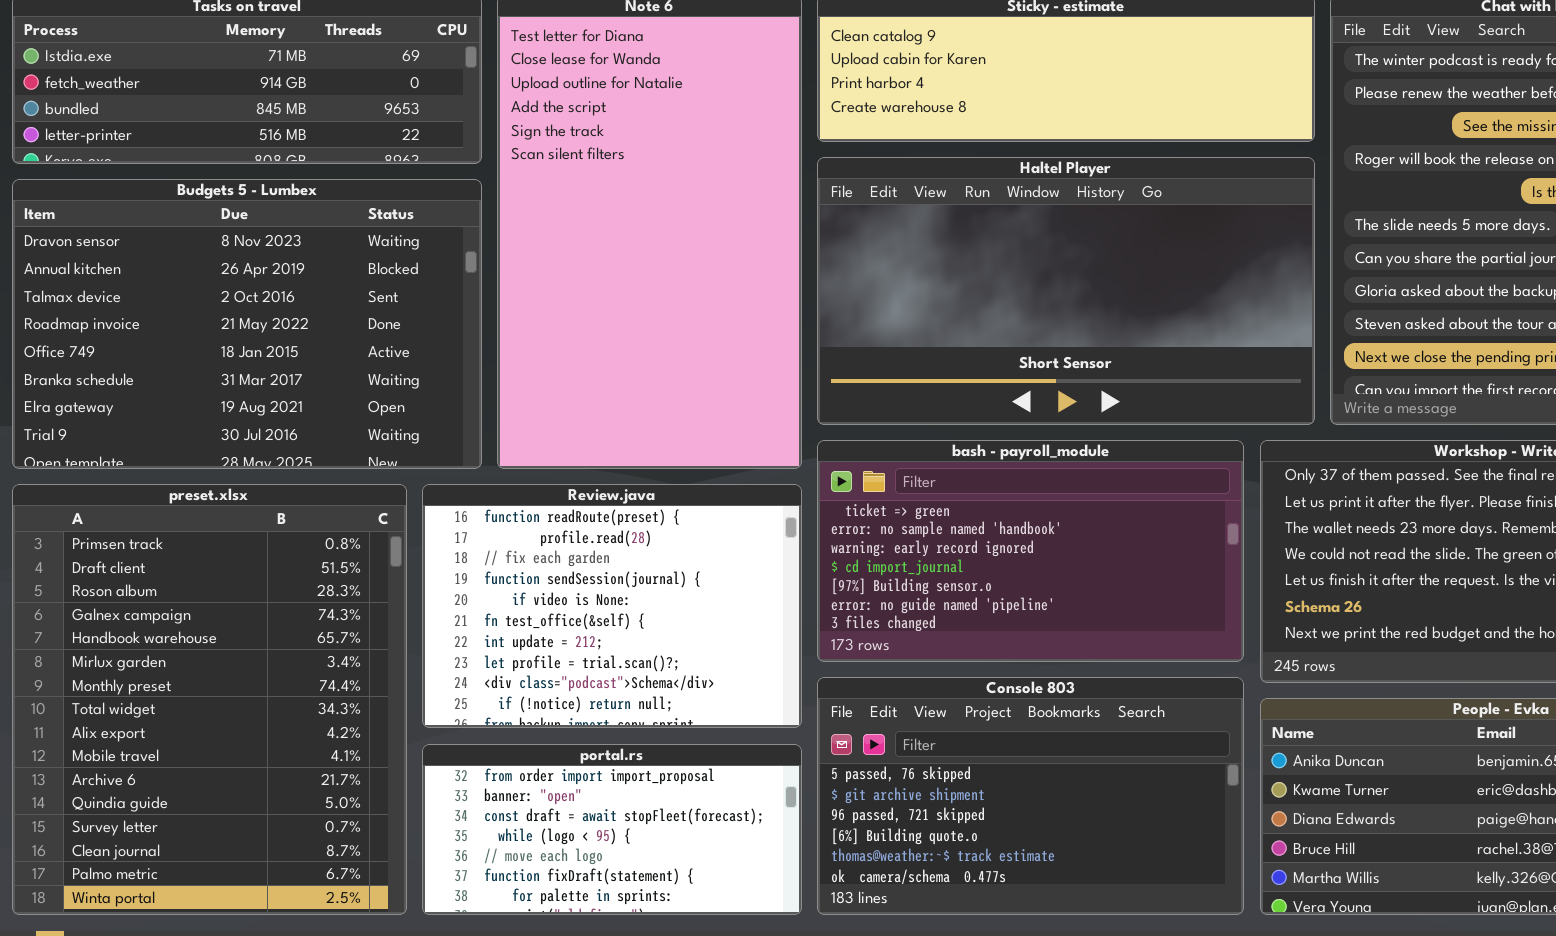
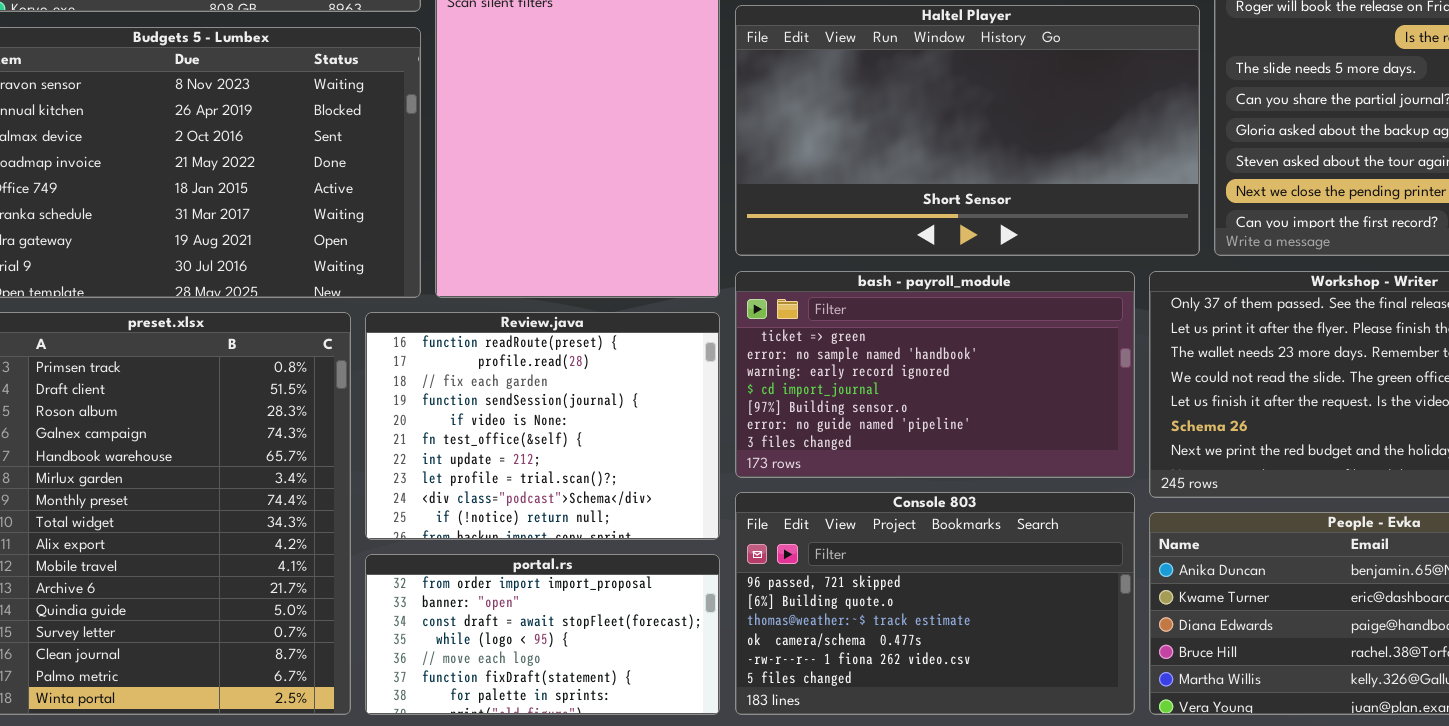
Console 803: [817,677,1244,915] -> [735,492,1135,715], scrolled down 2 rows

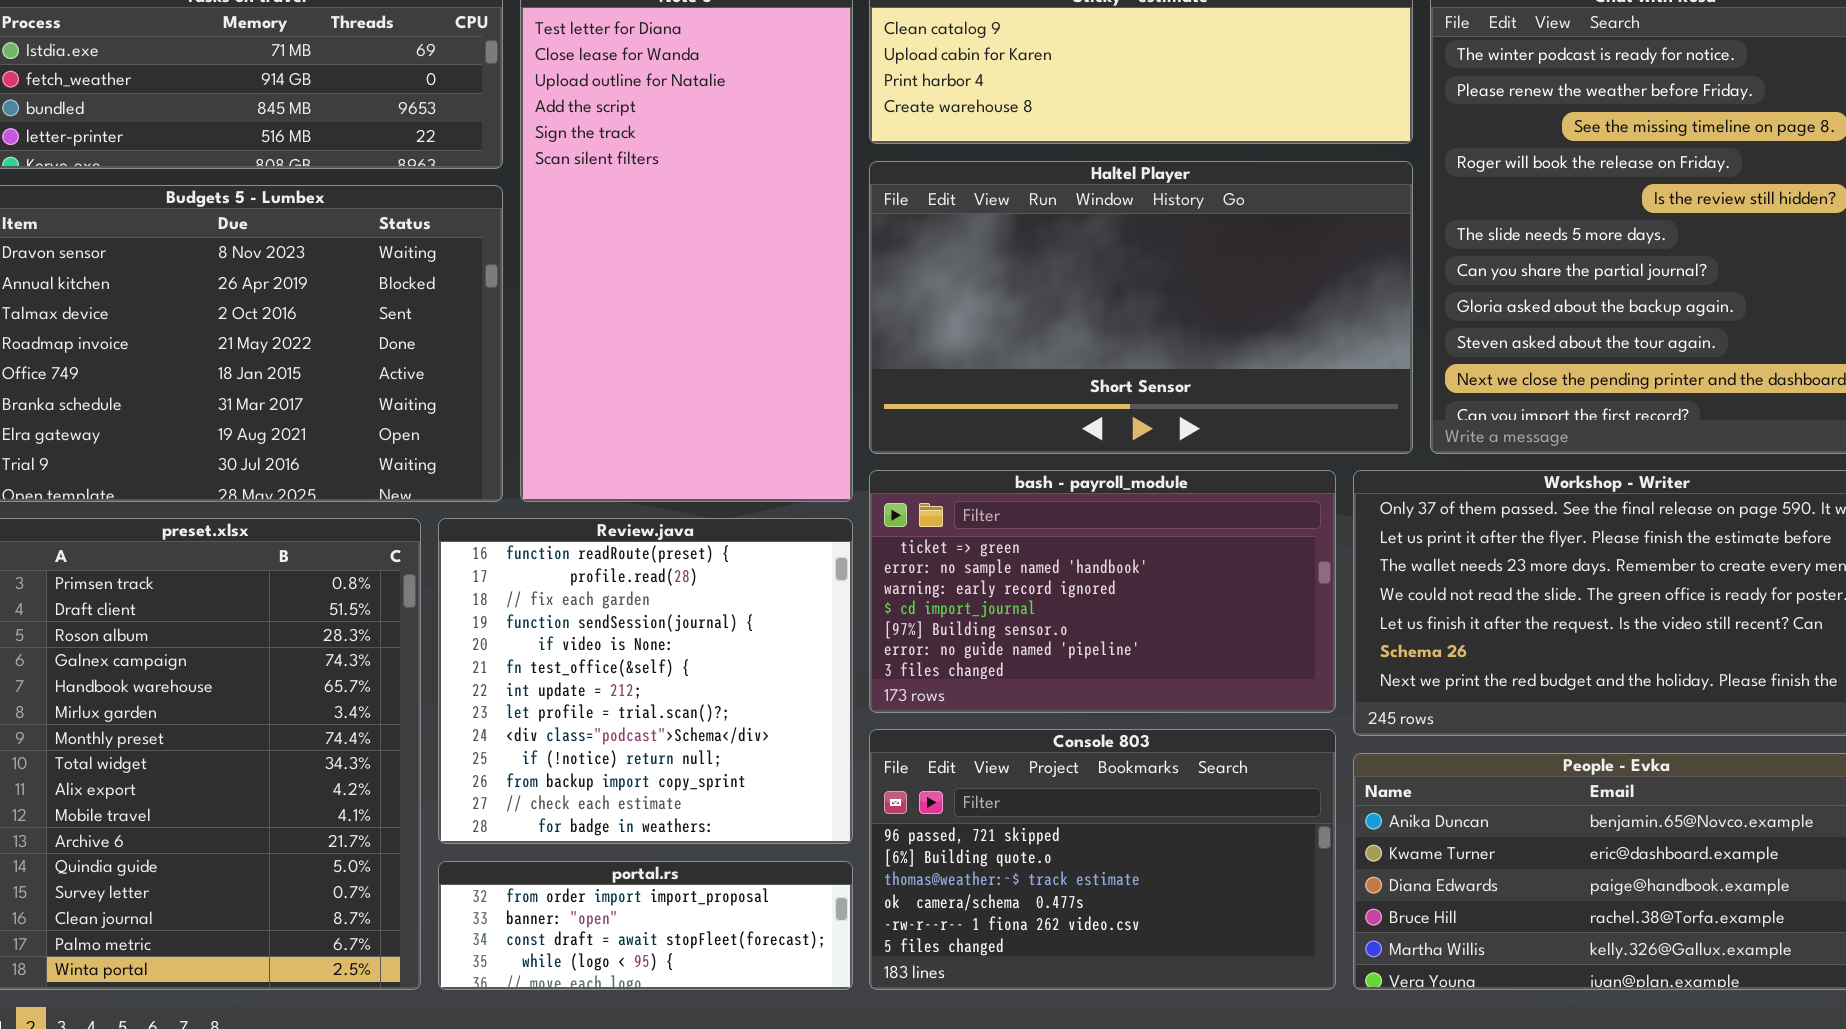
Review.java: [365,312,720,540] -> [438,518,853,844], resized
portal.rs: [365,554,720,715] -> [438,861,853,990], resized

